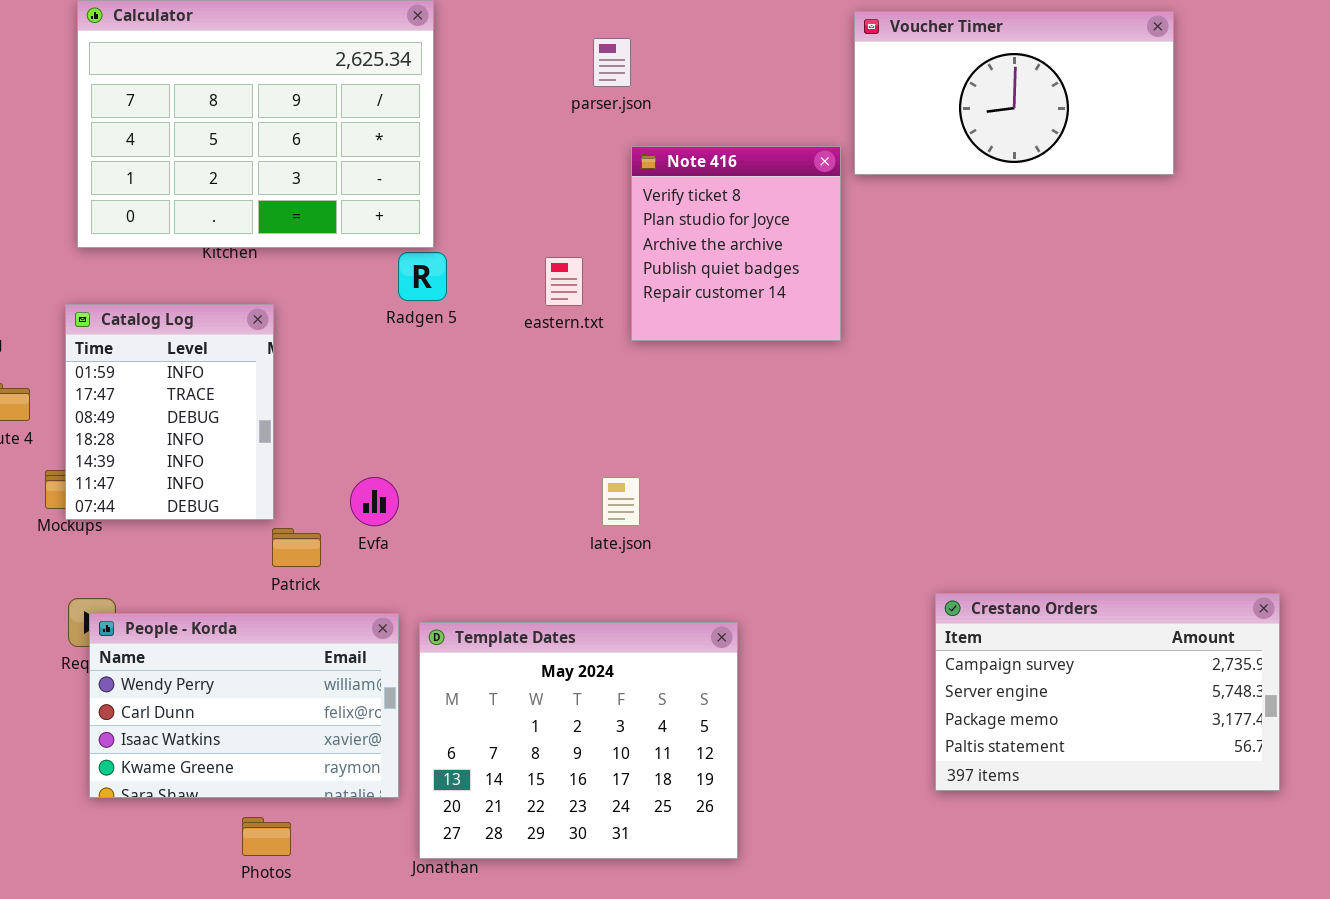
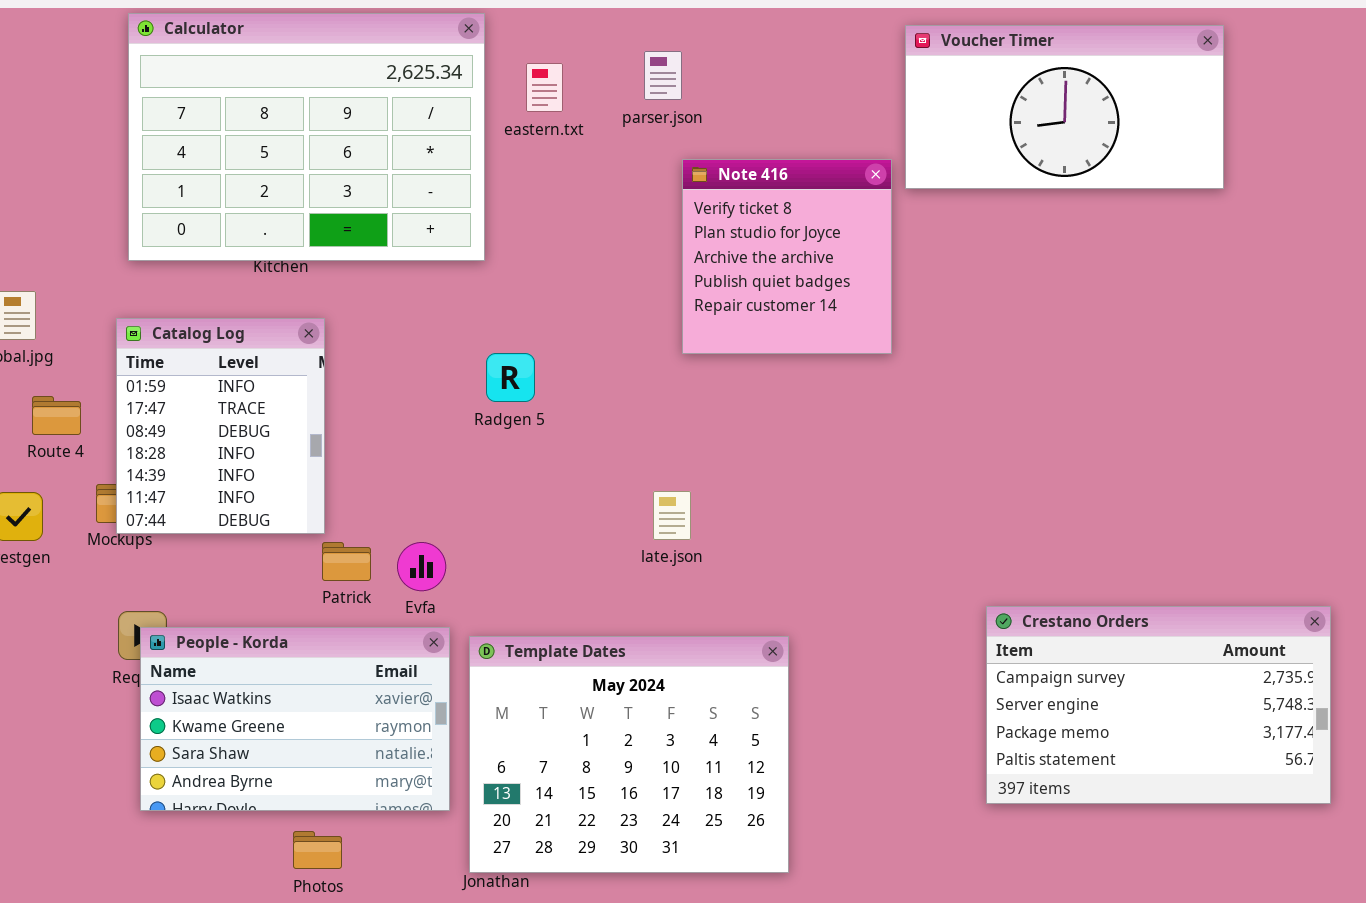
Radgen 5: [398,252,447,301] -> [486,353,535,402], moved
eastern.txt: [545,257,583,306] -> [526,63,563,112], moved
Evfa: [350,477,399,526] -> [397,542,446,591], moved
People - Korda: [89,613,399,798] -> [140,627,450,811], scrolled down 2 rows

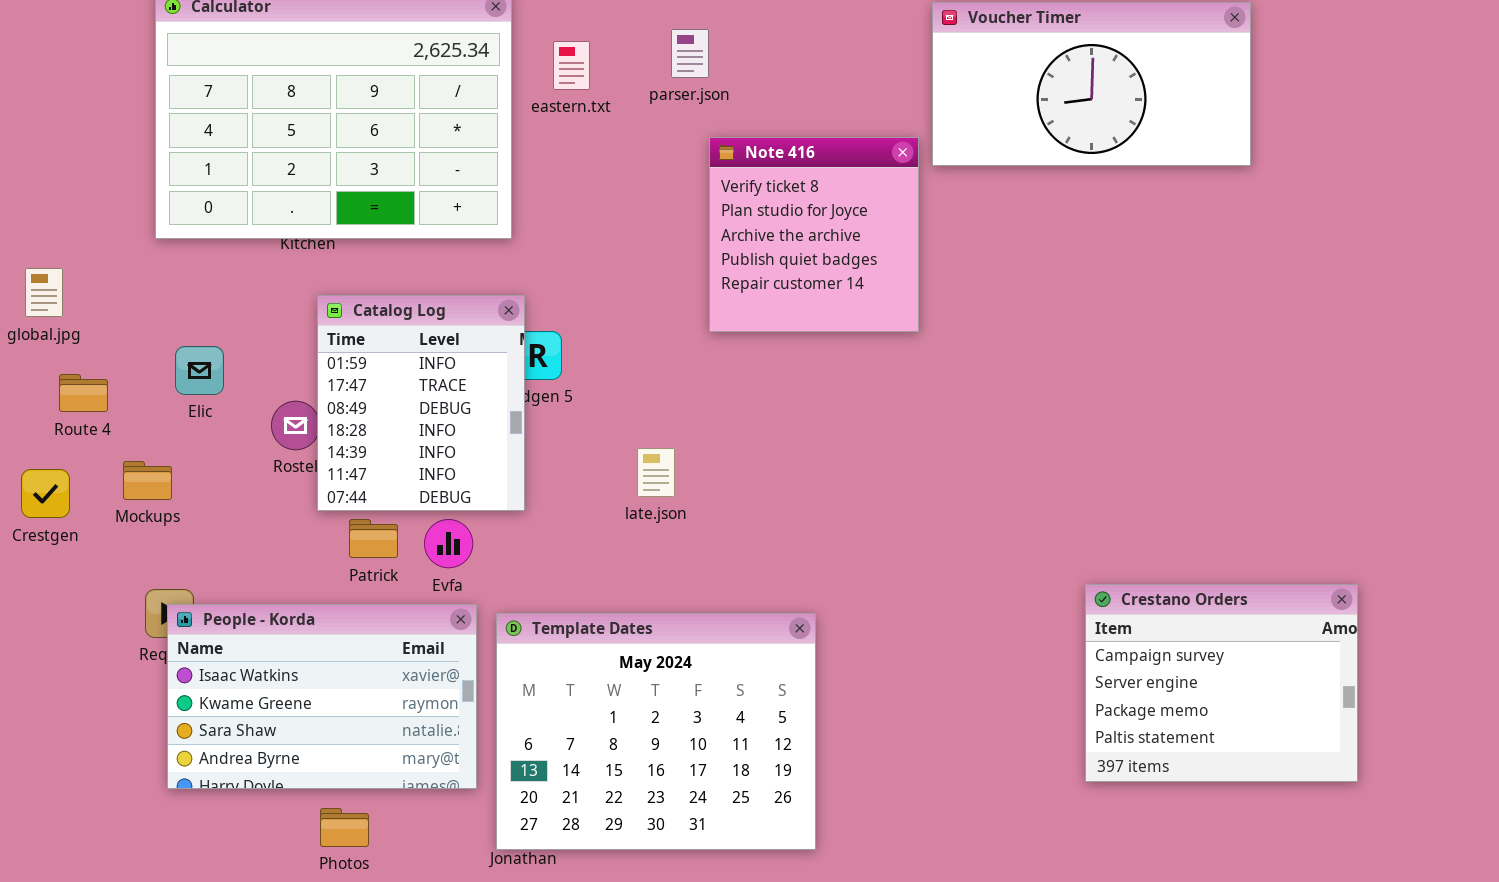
Catalog Log: [116,318,325,534] -> [317,295,525,511], moved
late.json: [653,491,691,540] -> [637,448,675,497], moved
Crestano Orders: [986,606,1331,804] -> [1085,584,1358,782], resized

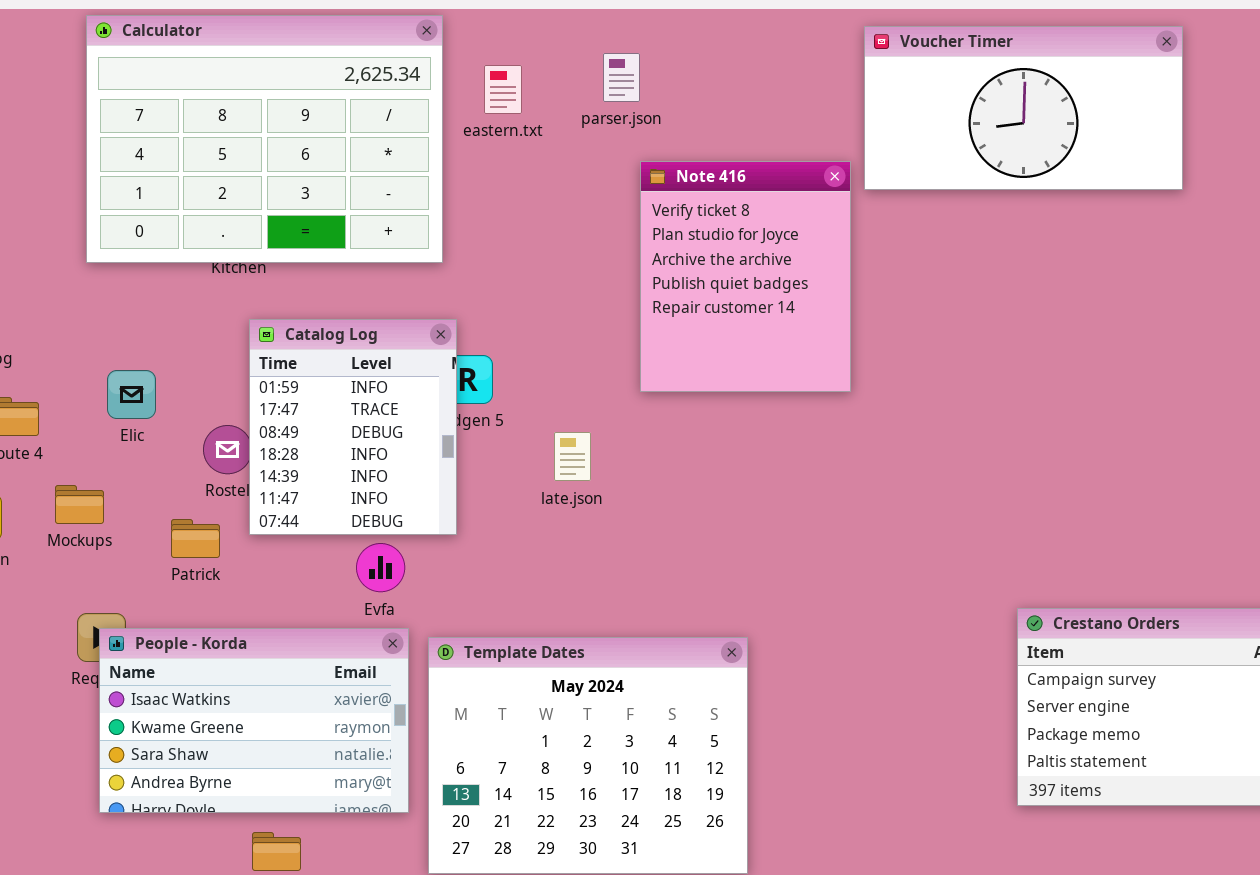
Note 416: [709,137,919,332] -> [640,161,851,392], resized
late.json: [637,448,675,497] -> [554,432,591,481], moved
Patrick: [349,519,398,558] -> [171,519,220,558], moved

